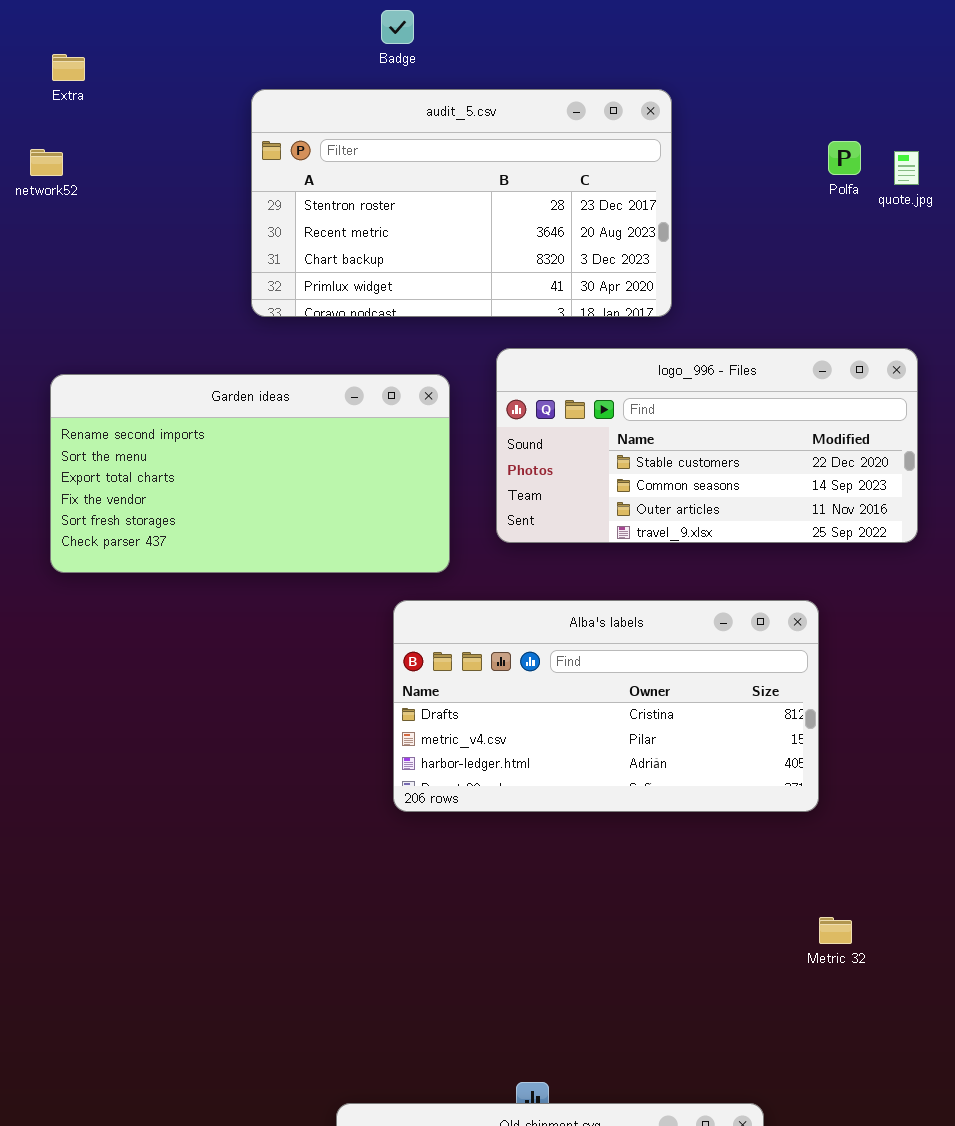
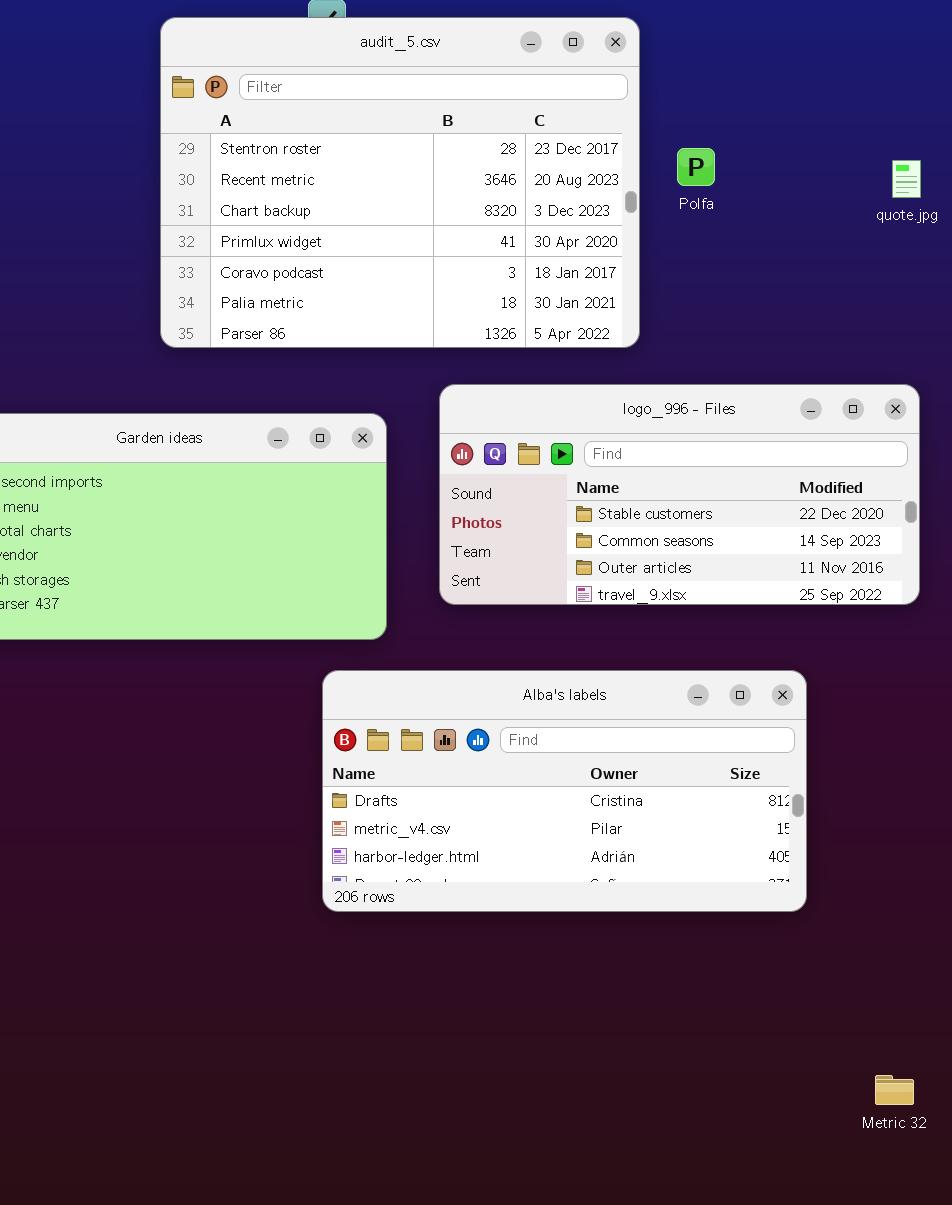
audit_5.csv: [251,89,672,317] -> [160,17,640,348], resized
Polfa: [828,141,861,175] -> [677,148,715,186], moved
Metric 32: [819,917,852,944] -> [875,1075,914,1105], moved

